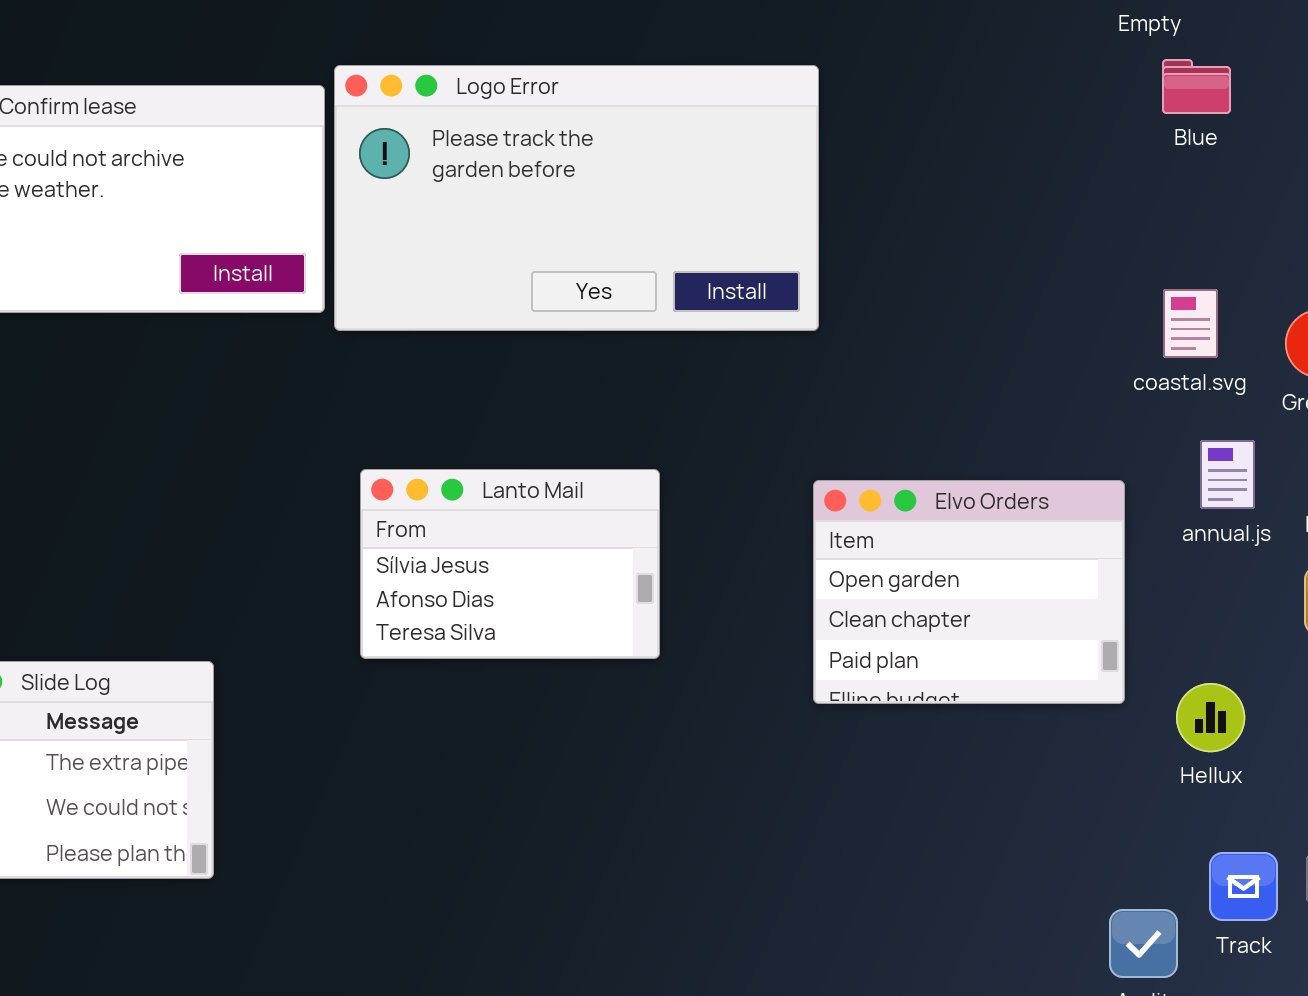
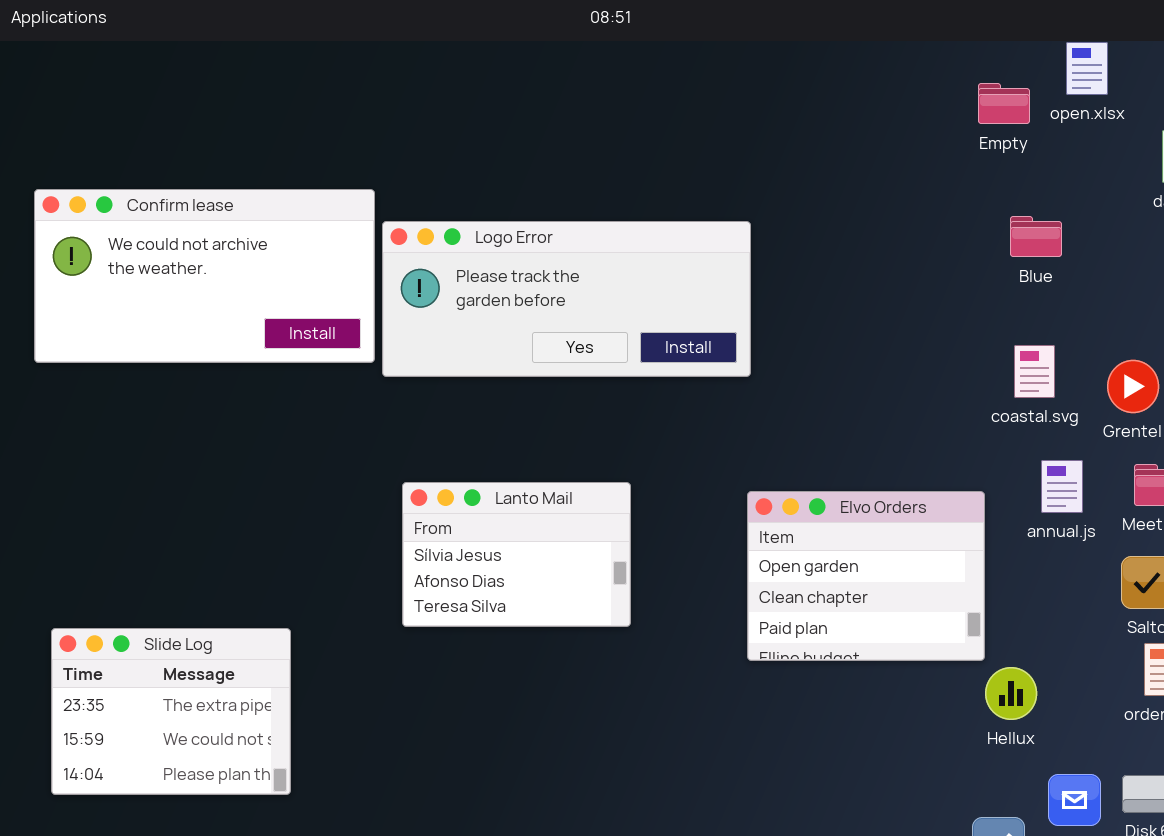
Blue: [1162,59,1231,114] -> [1010,216,1062,257], moved
Logo Error: [334,65,819,331] -> [382,221,751,377], resized
Hellux: [1176,683,1245,752] -> [985,667,1037,720], moved

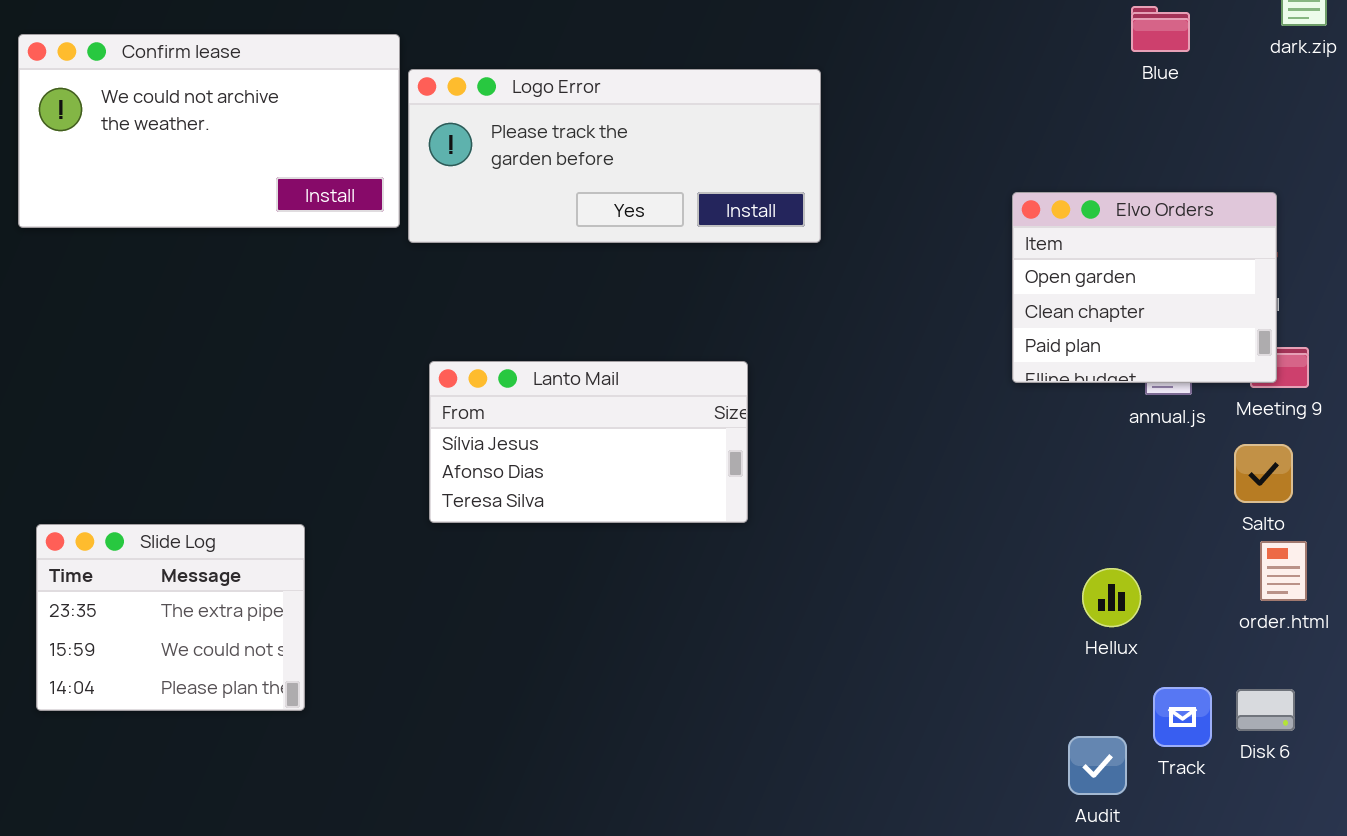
Blue: [1010,216,1062,257] -> [1131,6,1190,52], moved
Lanto Mail: [402,482,631,627] -> [429,361,748,523], resized
Elvo Orders: [747,491,985,661] -> [1012,192,1277,383], moved

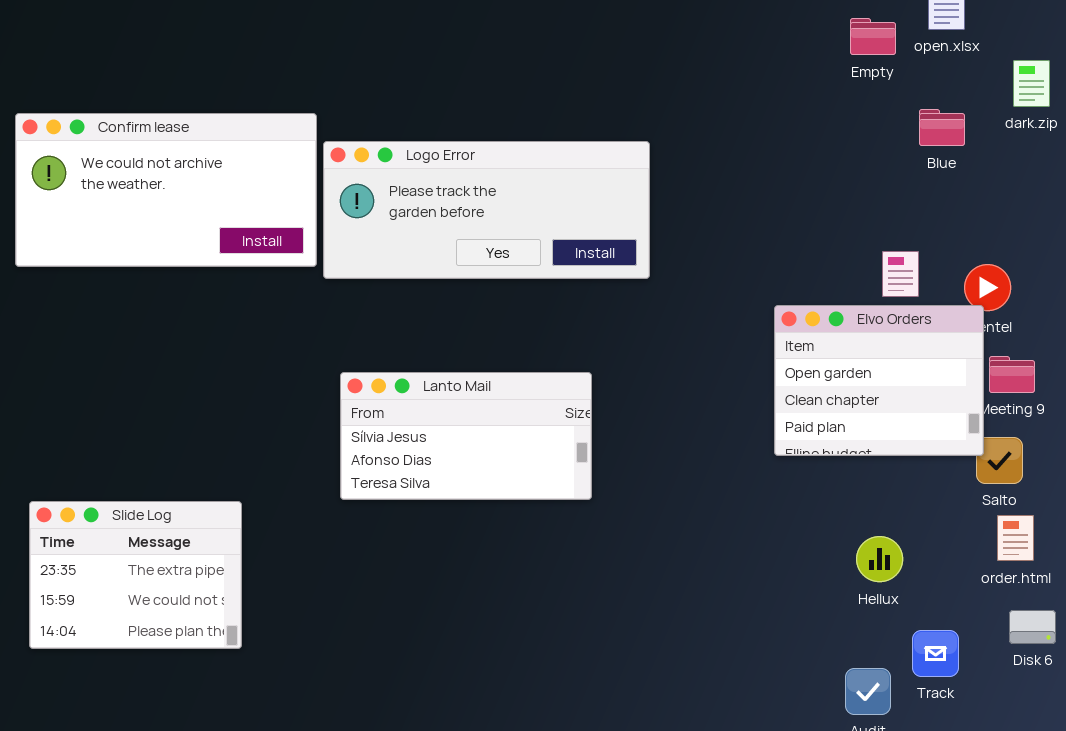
Blue: [1131,6,1190,52] -> [919,109,965,146], moved
Elvo Orders: [1012,192,1277,383] -> [774,305,984,456], moved
Disk 6: [1236,689,1295,731] -> [1009,610,1056,644], moved

